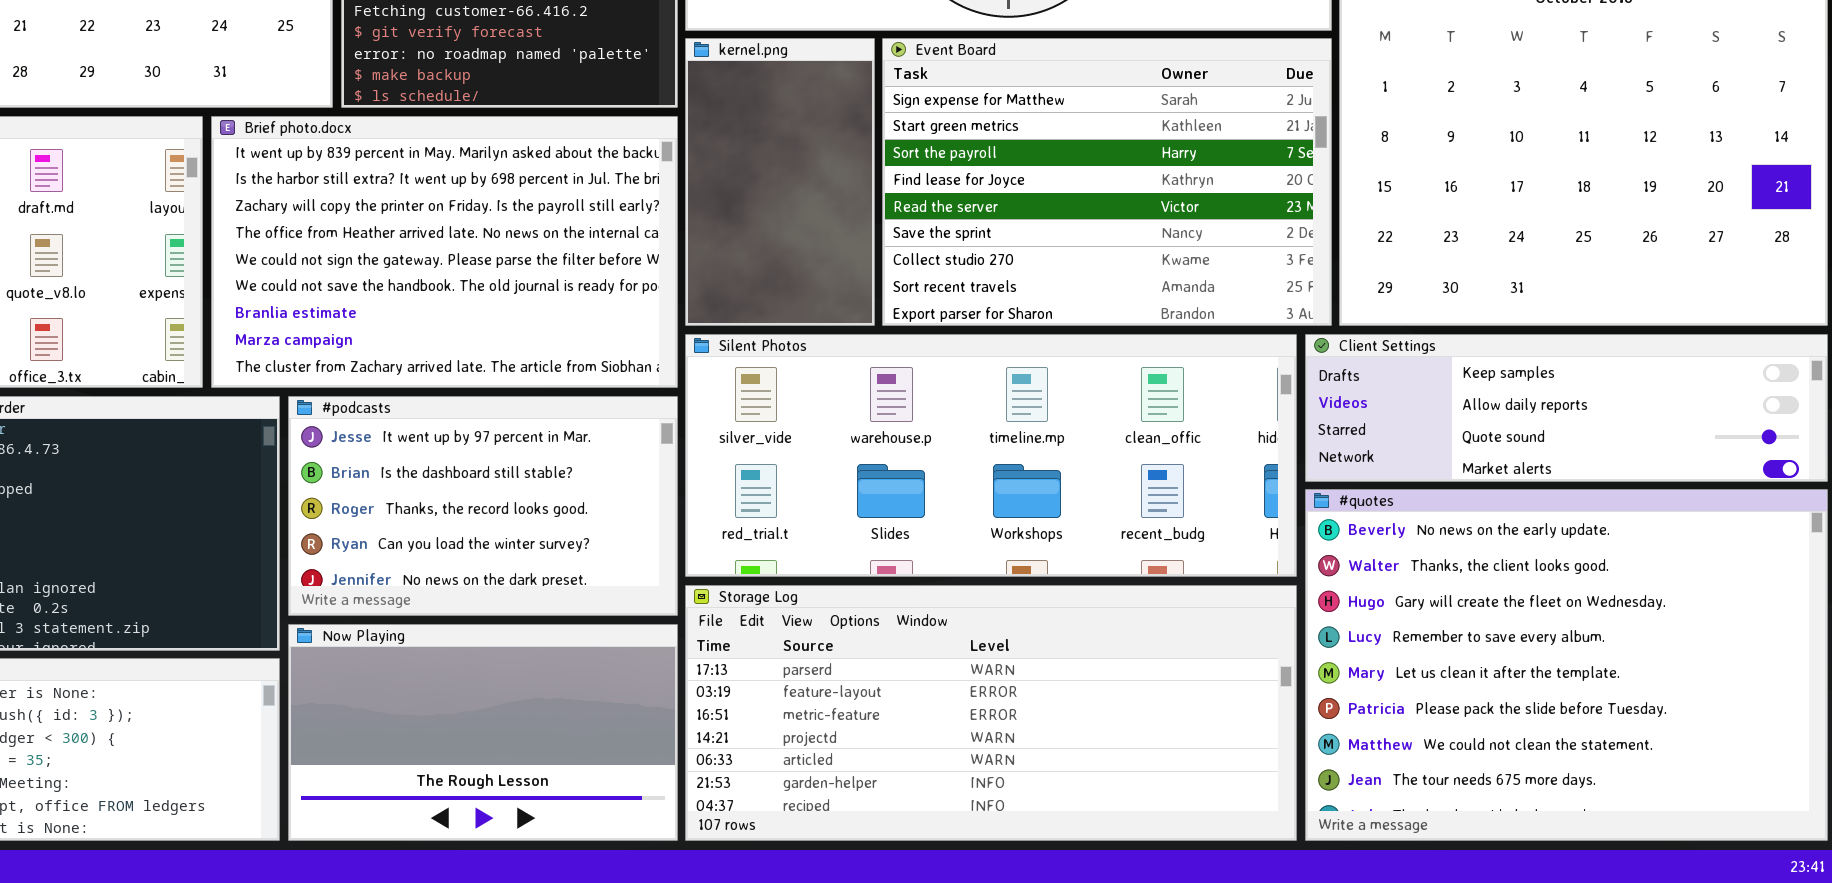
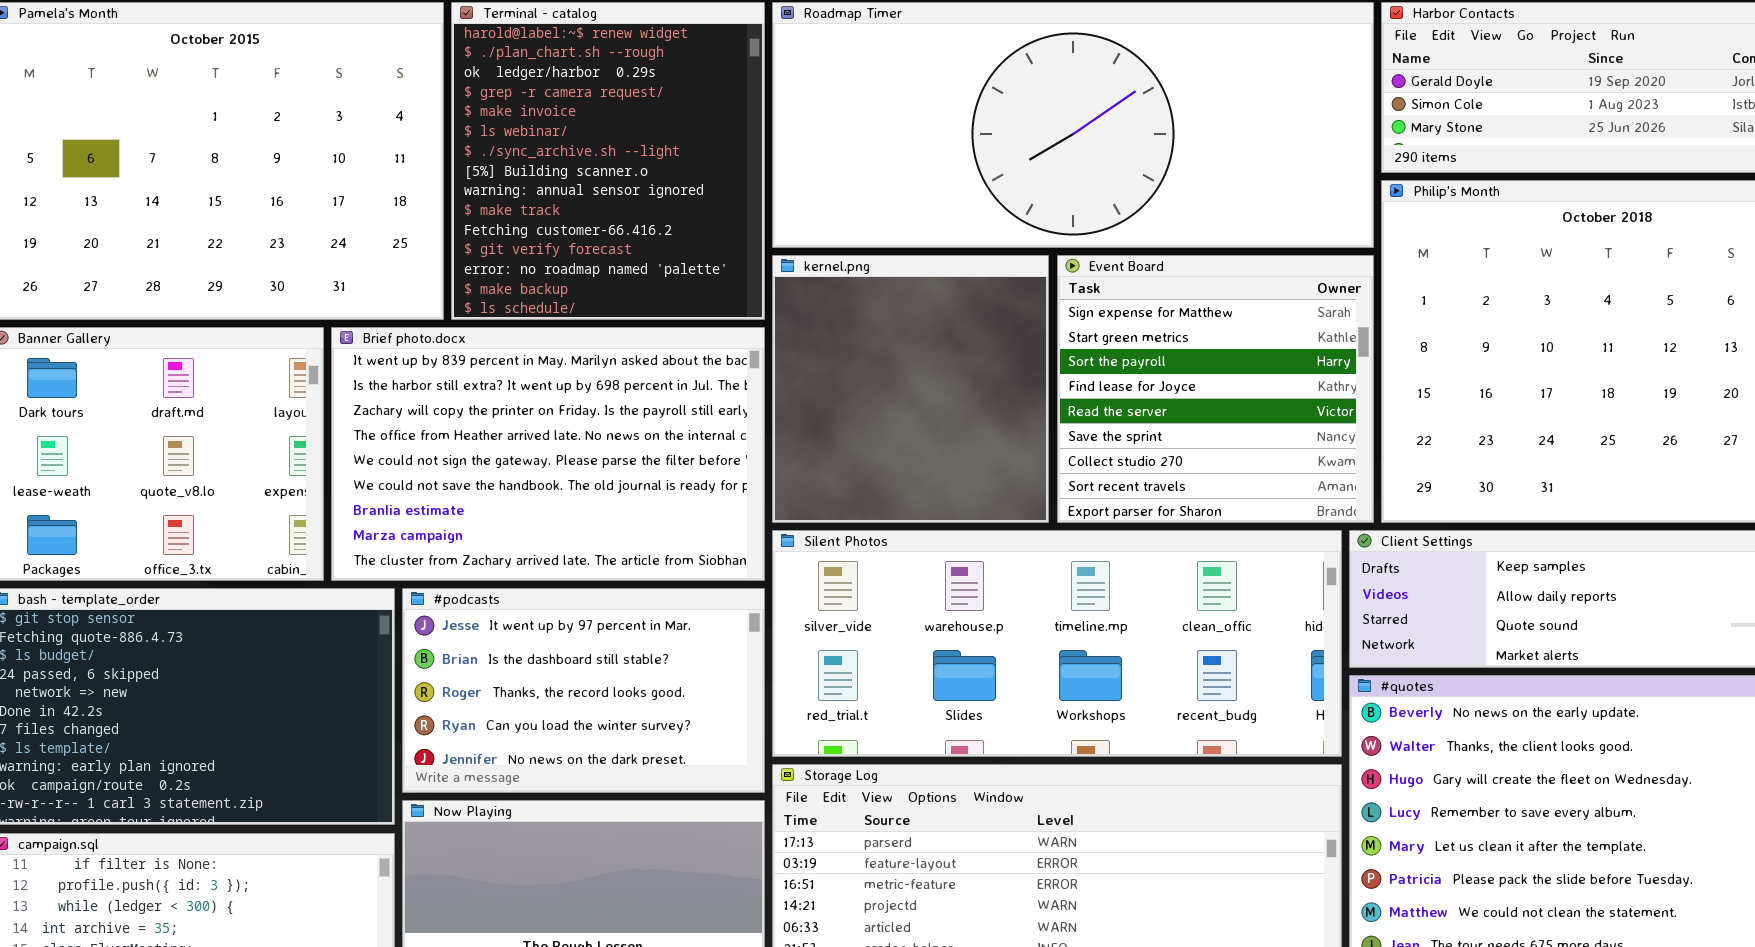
kernel.png: [685,38,875,326] -> [772,255,1049,523], resized
Event Board: [882,38,1332,326] -> [1057,255,1374,523], resized

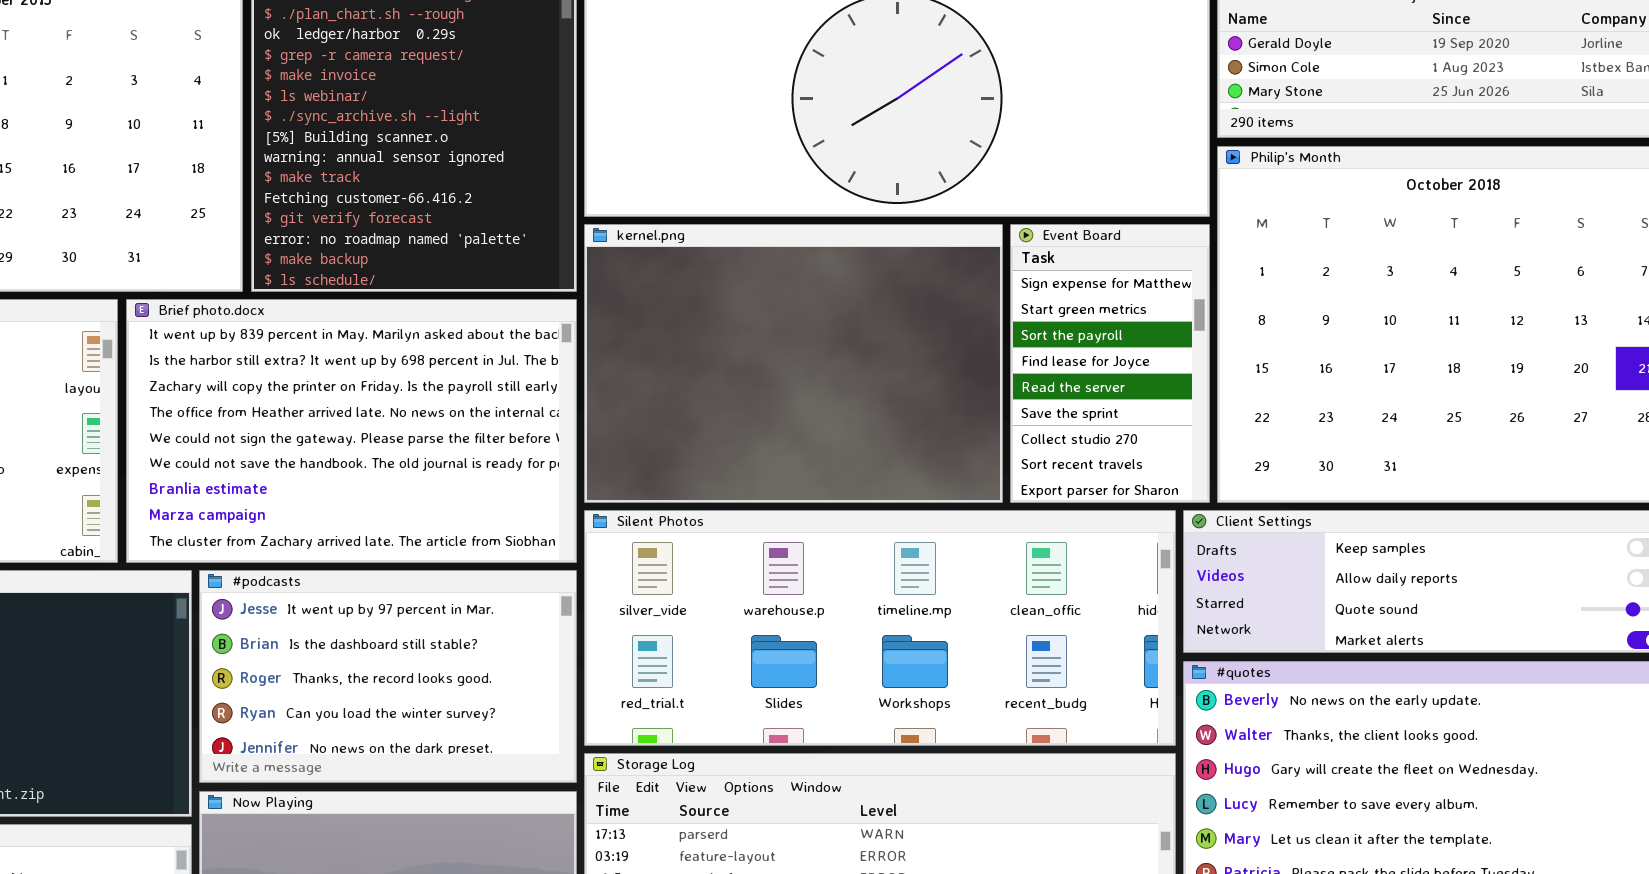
kernel.png: [772,255,1049,523] -> [584,224,1003,503], resized
Event Board: [1057,255,1374,523] -> [1010,224,1210,503], resized

